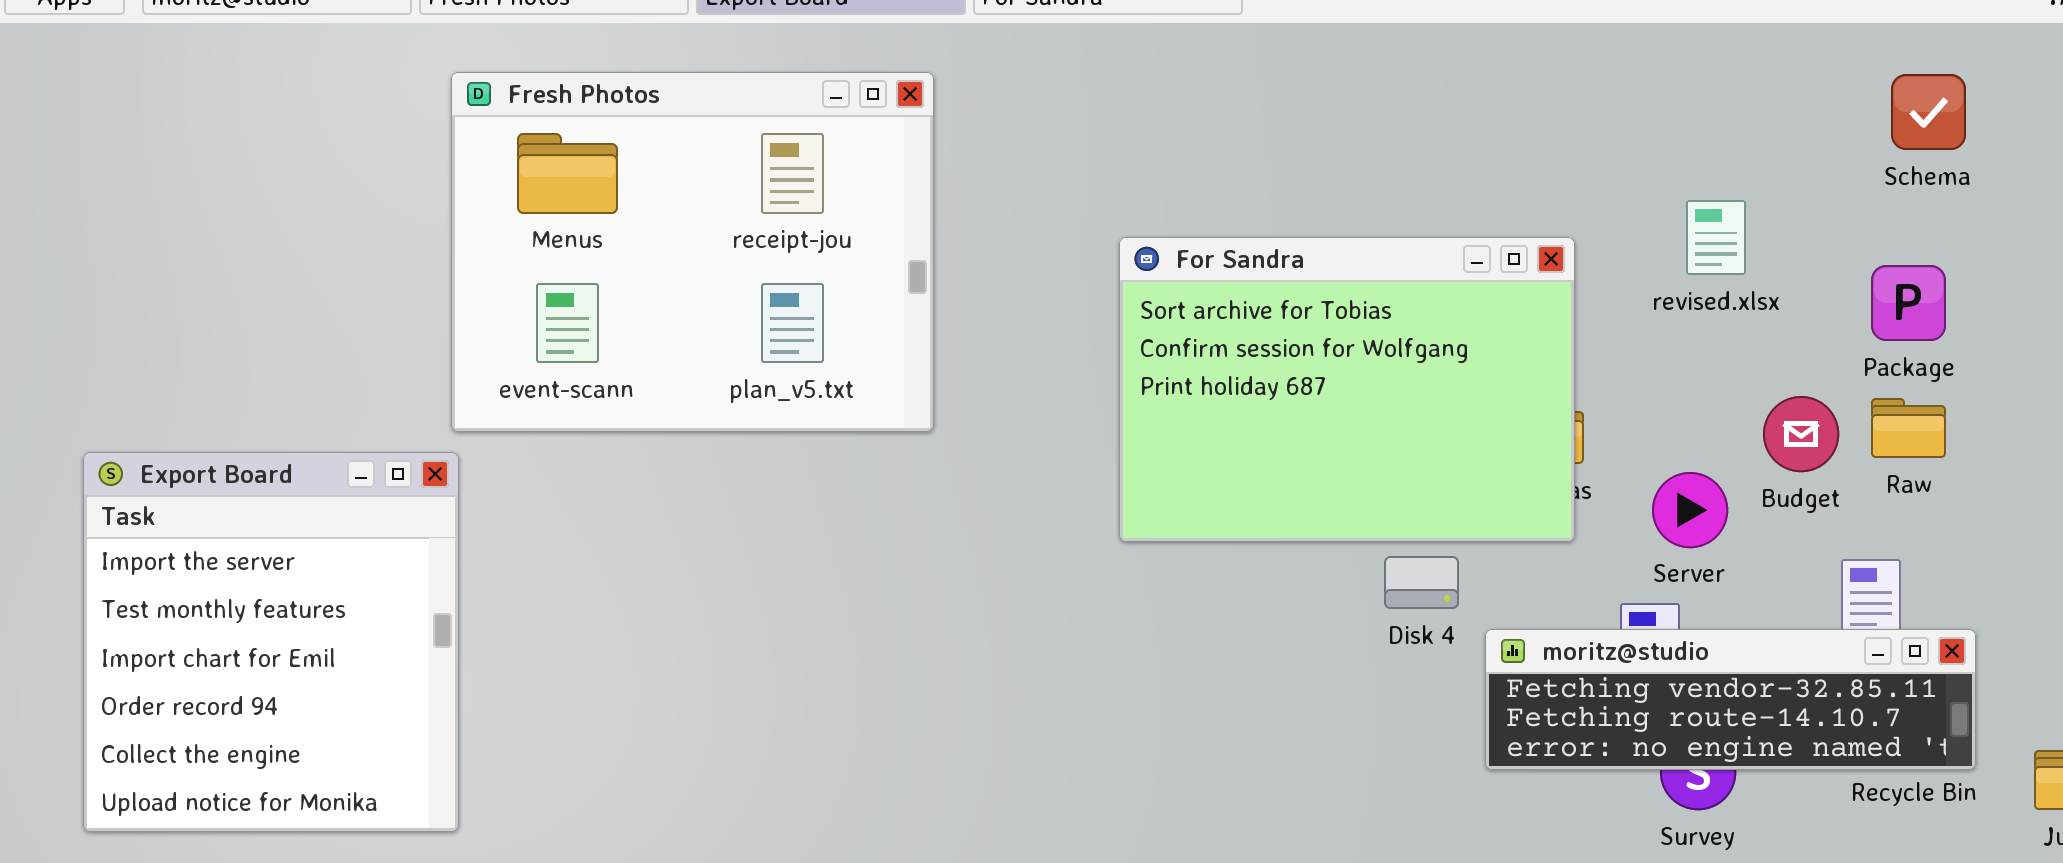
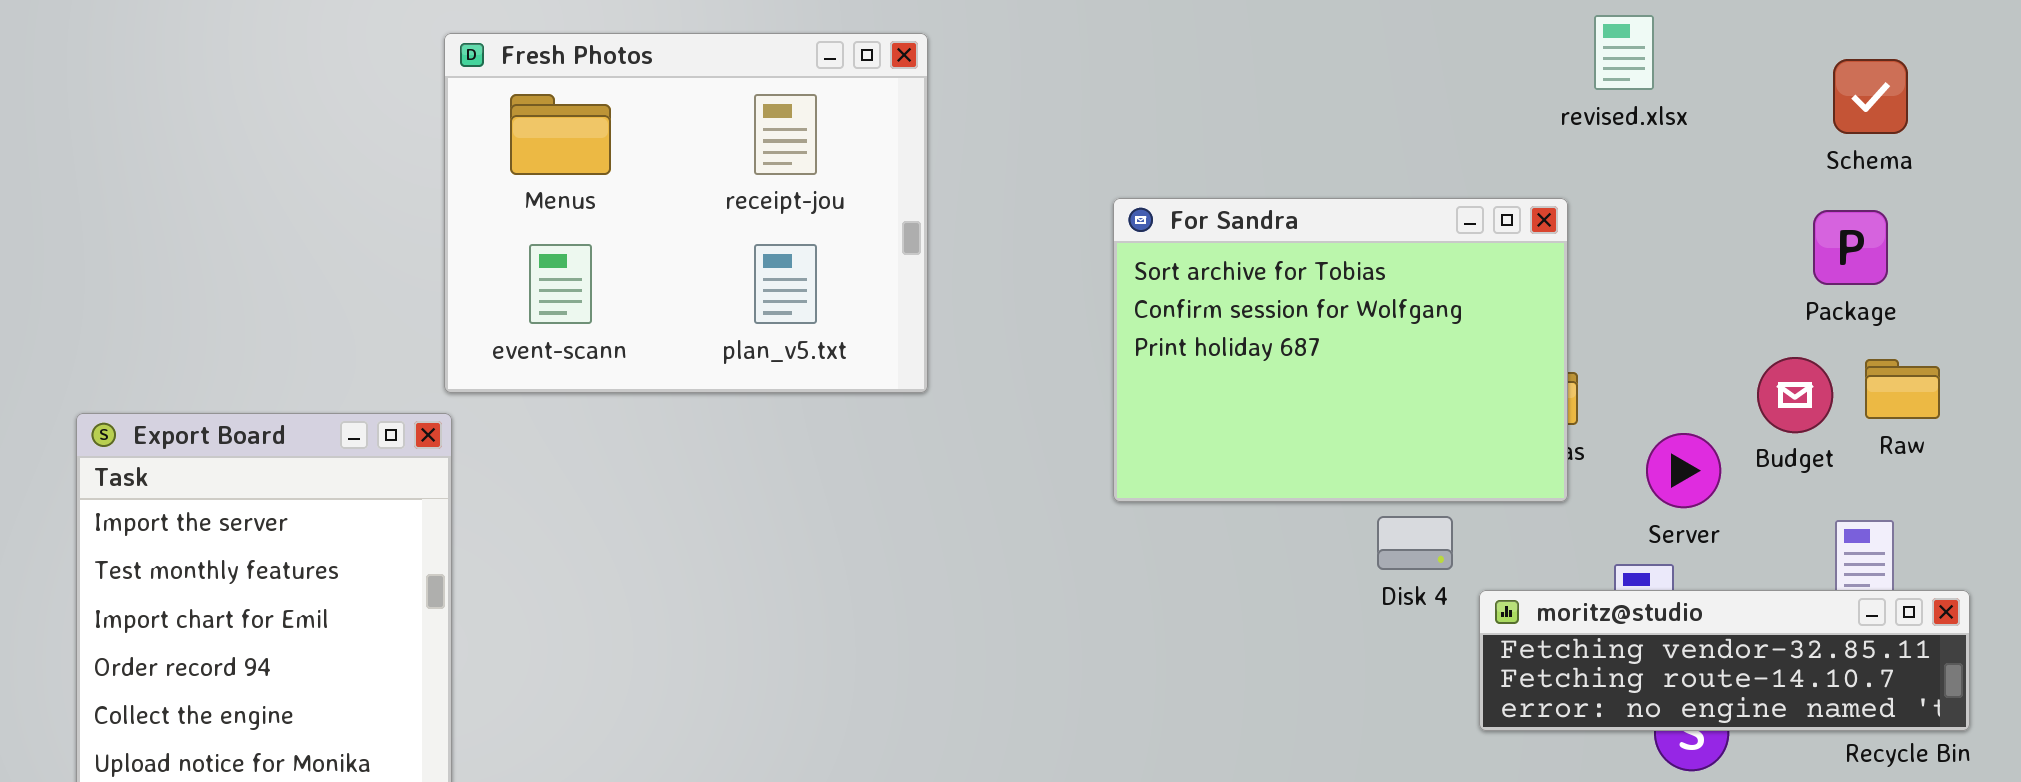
Schema: [1891,74,1966,150] -> [1833,59,1908,134], moved
revised.xlsx: [1686,200,1746,275] -> [1594,15,1654,90], moved
Package: [1871,265,1946,341] -> [1813,210,1888,285], moved

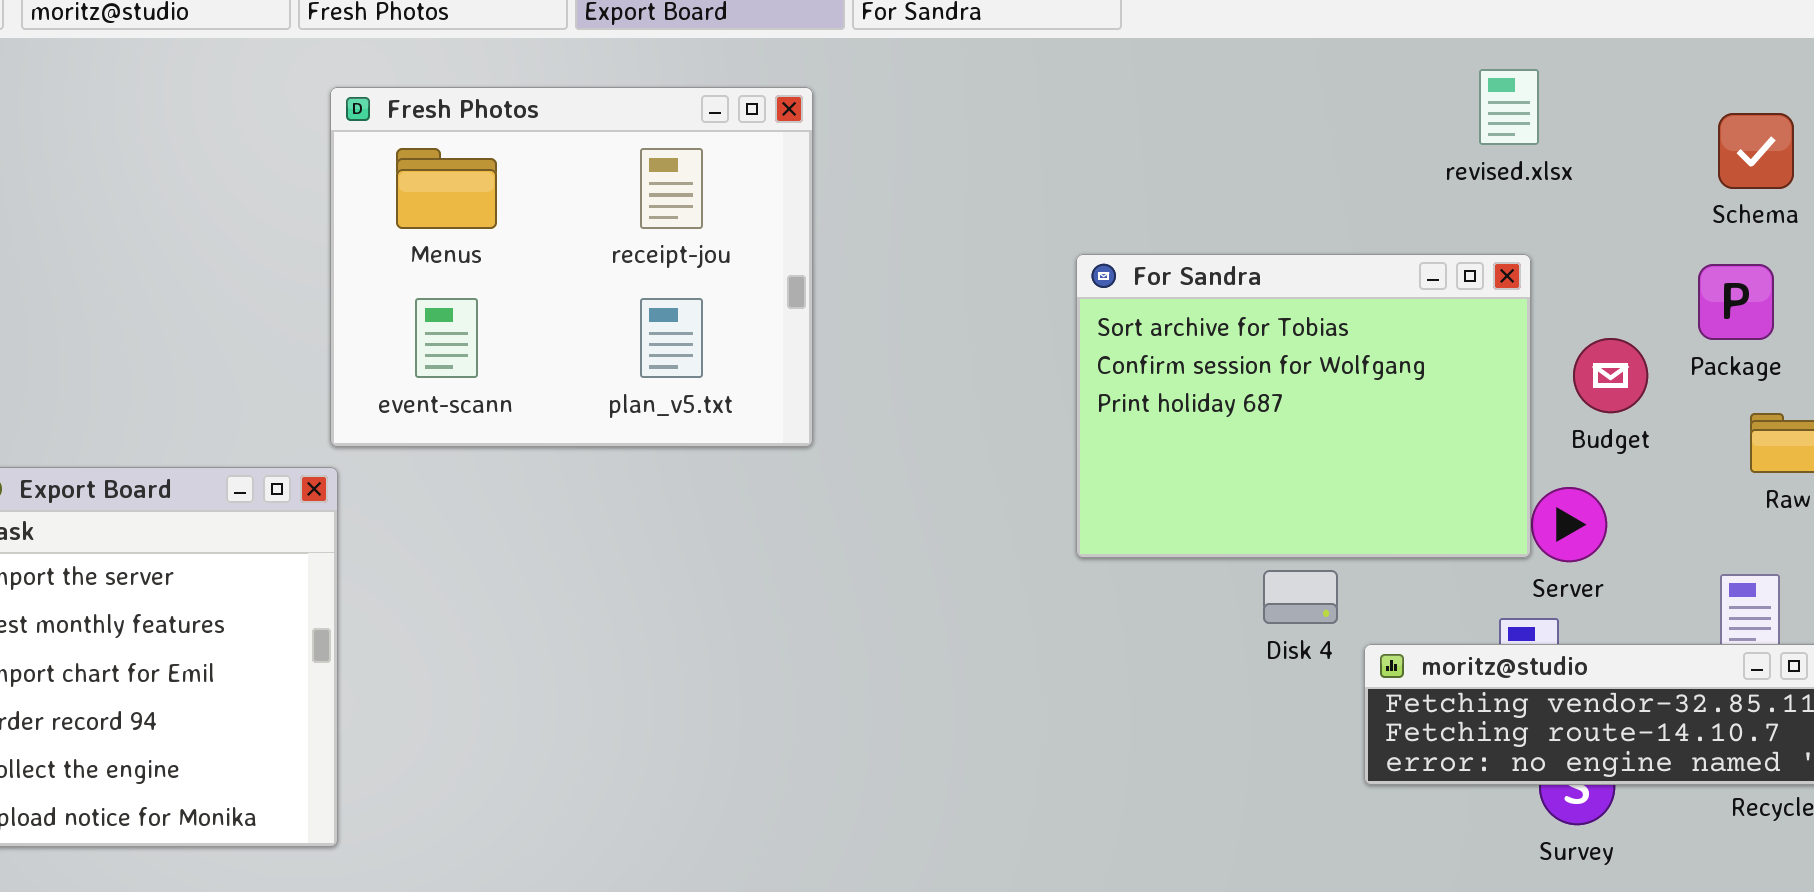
For Sandra: [1113,198,1568,502] -> [1076,254,1531,558], moved
Budget: [1757,357,1833,433] -> [1573,338,1648,413], moved

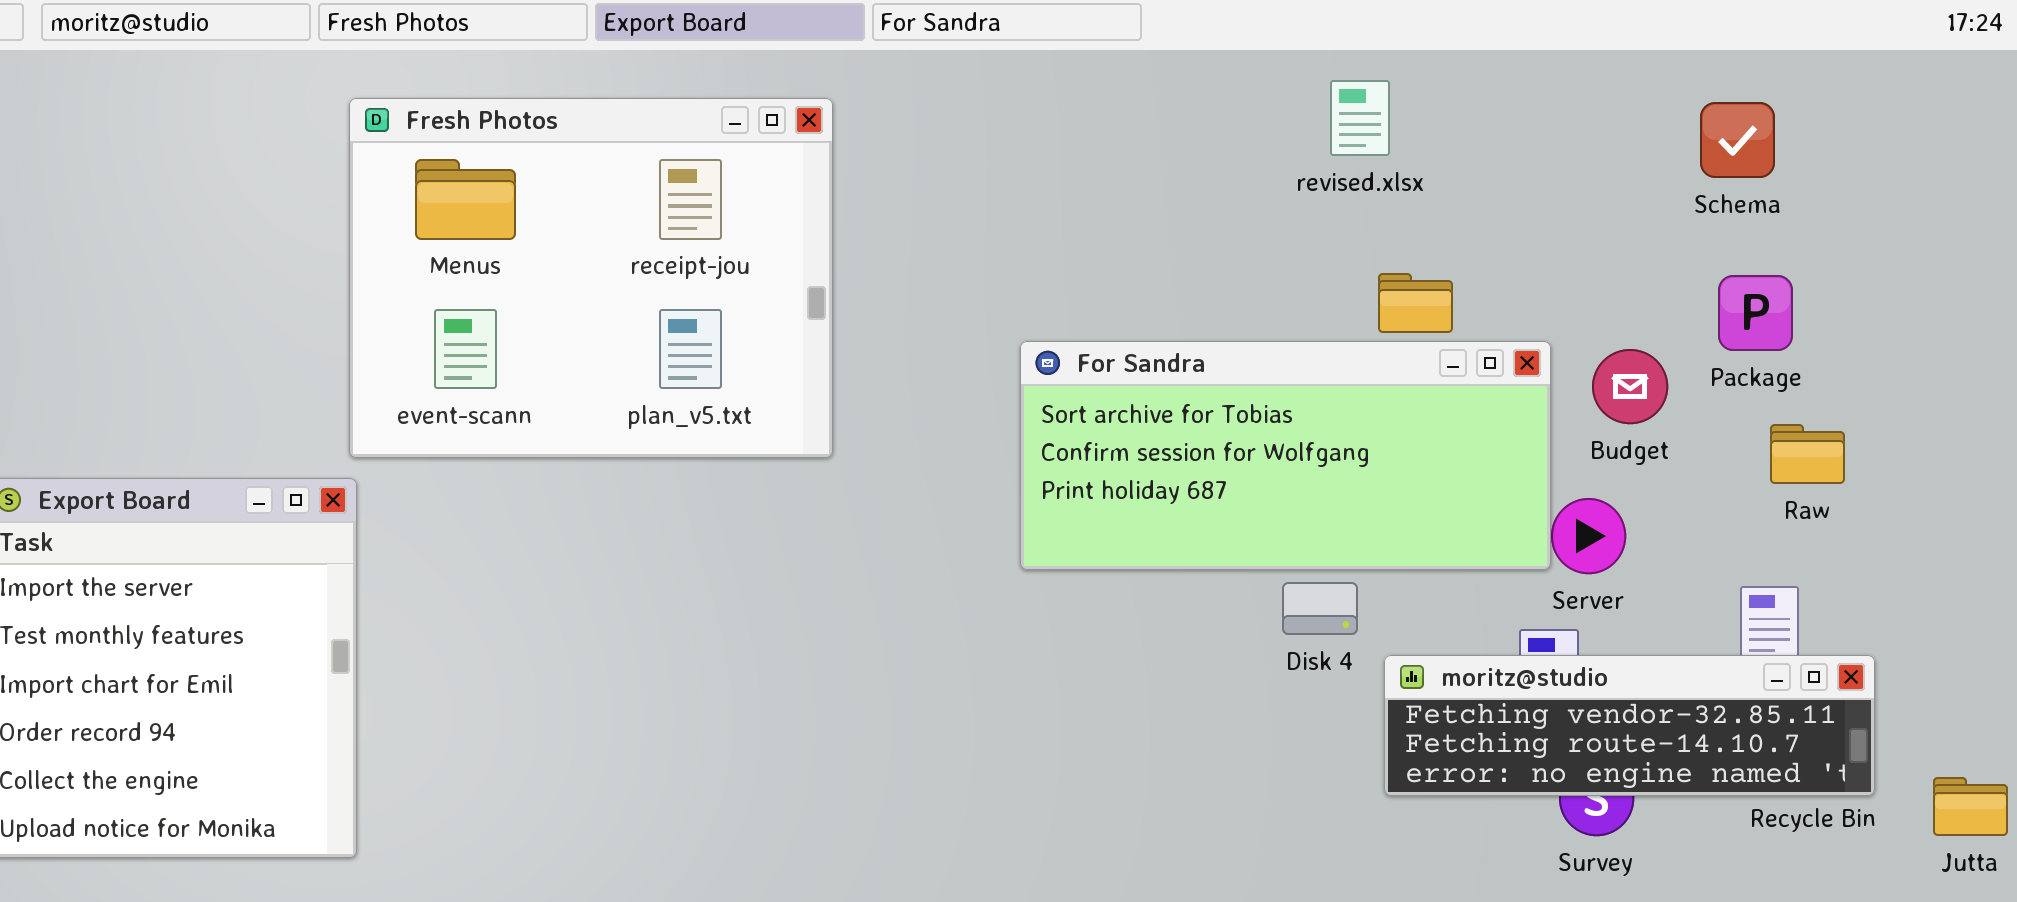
revised.xlsx: [1479,69,1539,145] -> [1330,80,1390,156], moved
Schema: [1718,113,1794,189] -> [1700,102,1775,178], moved
For Sandra: [1076,254,1531,558] -> [1020,341,1551,570], resized

